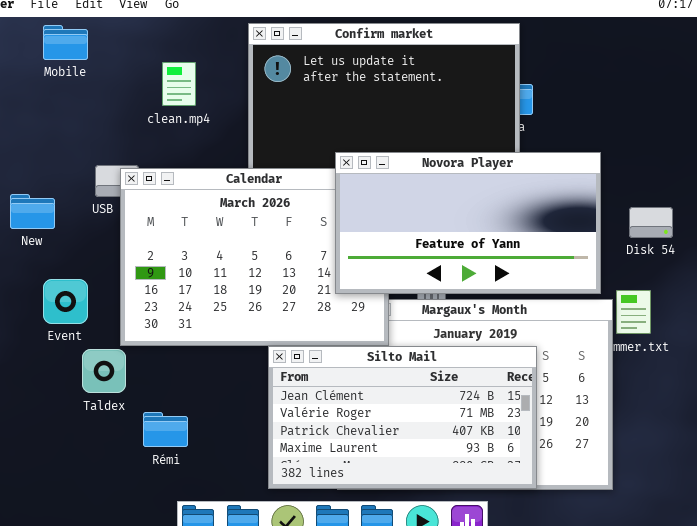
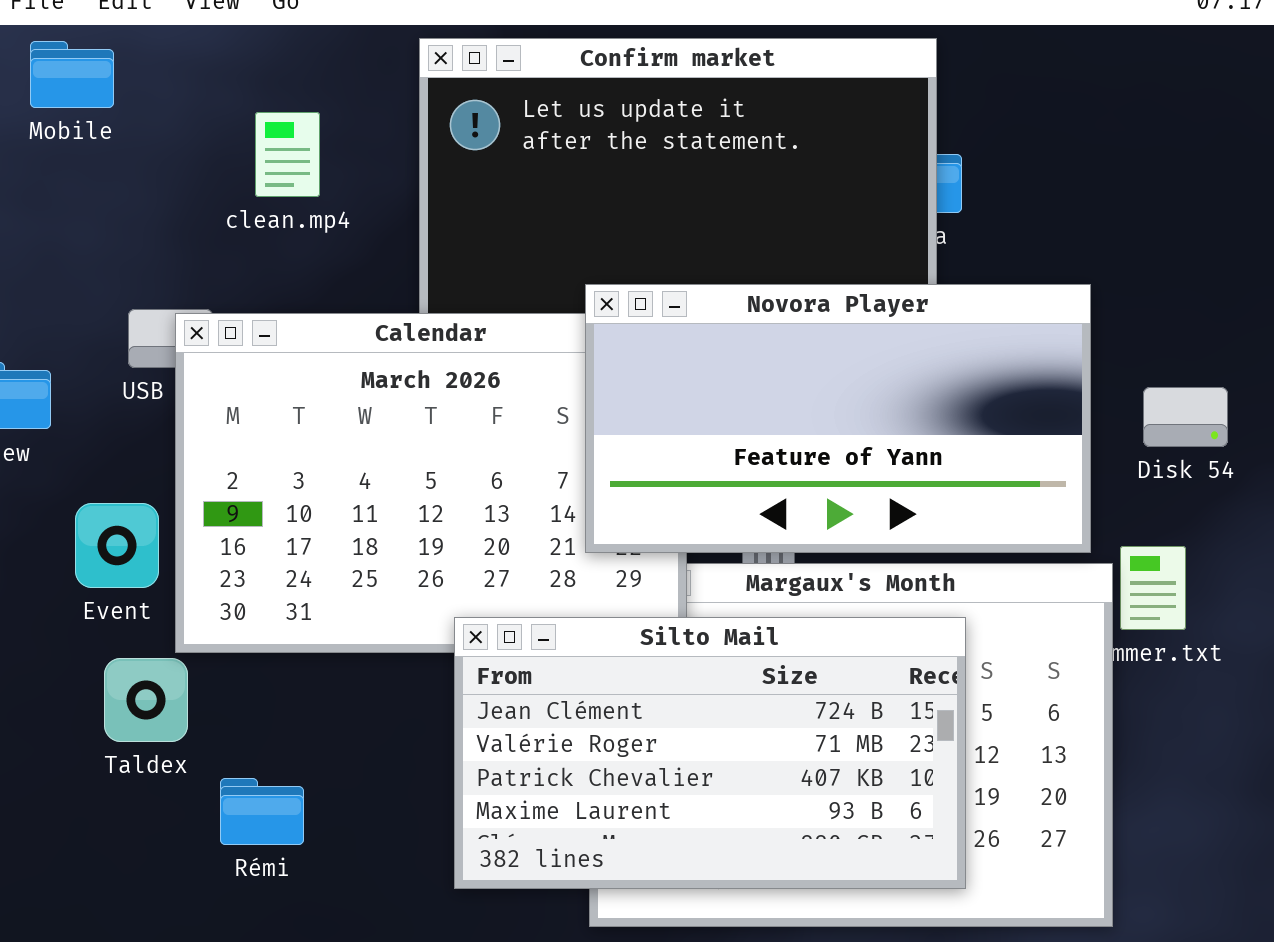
Event: [43,279,88,324] -> [75,503,159,588], moved
Silto Mail: [268,346,537,489] -> [454,617,966,889], moved

